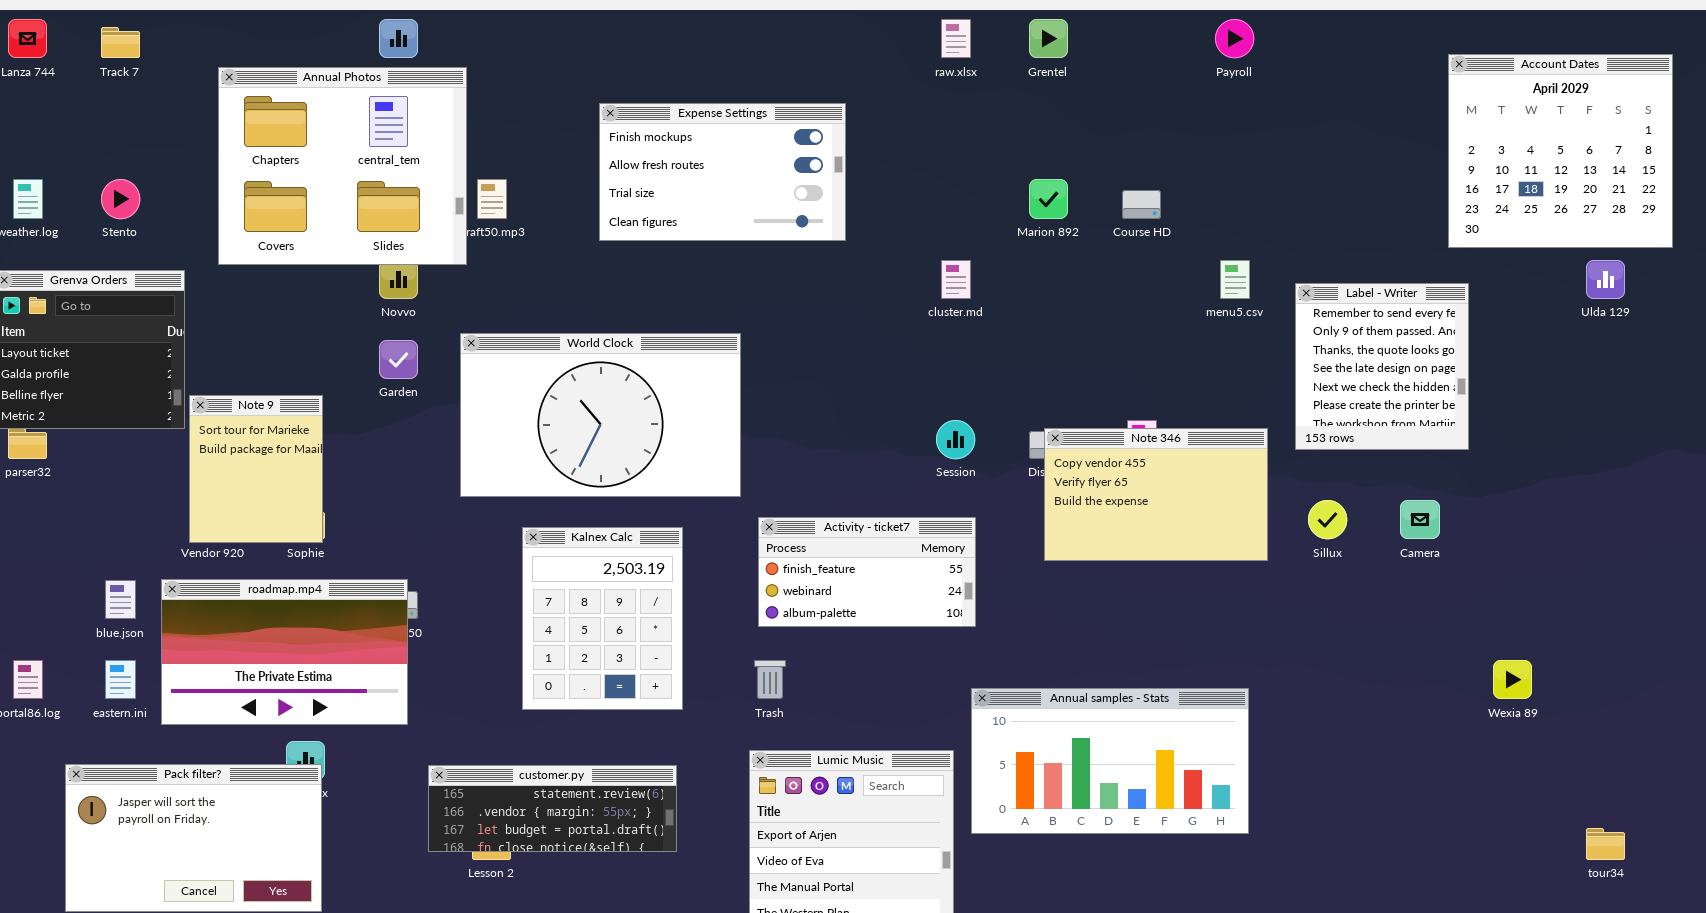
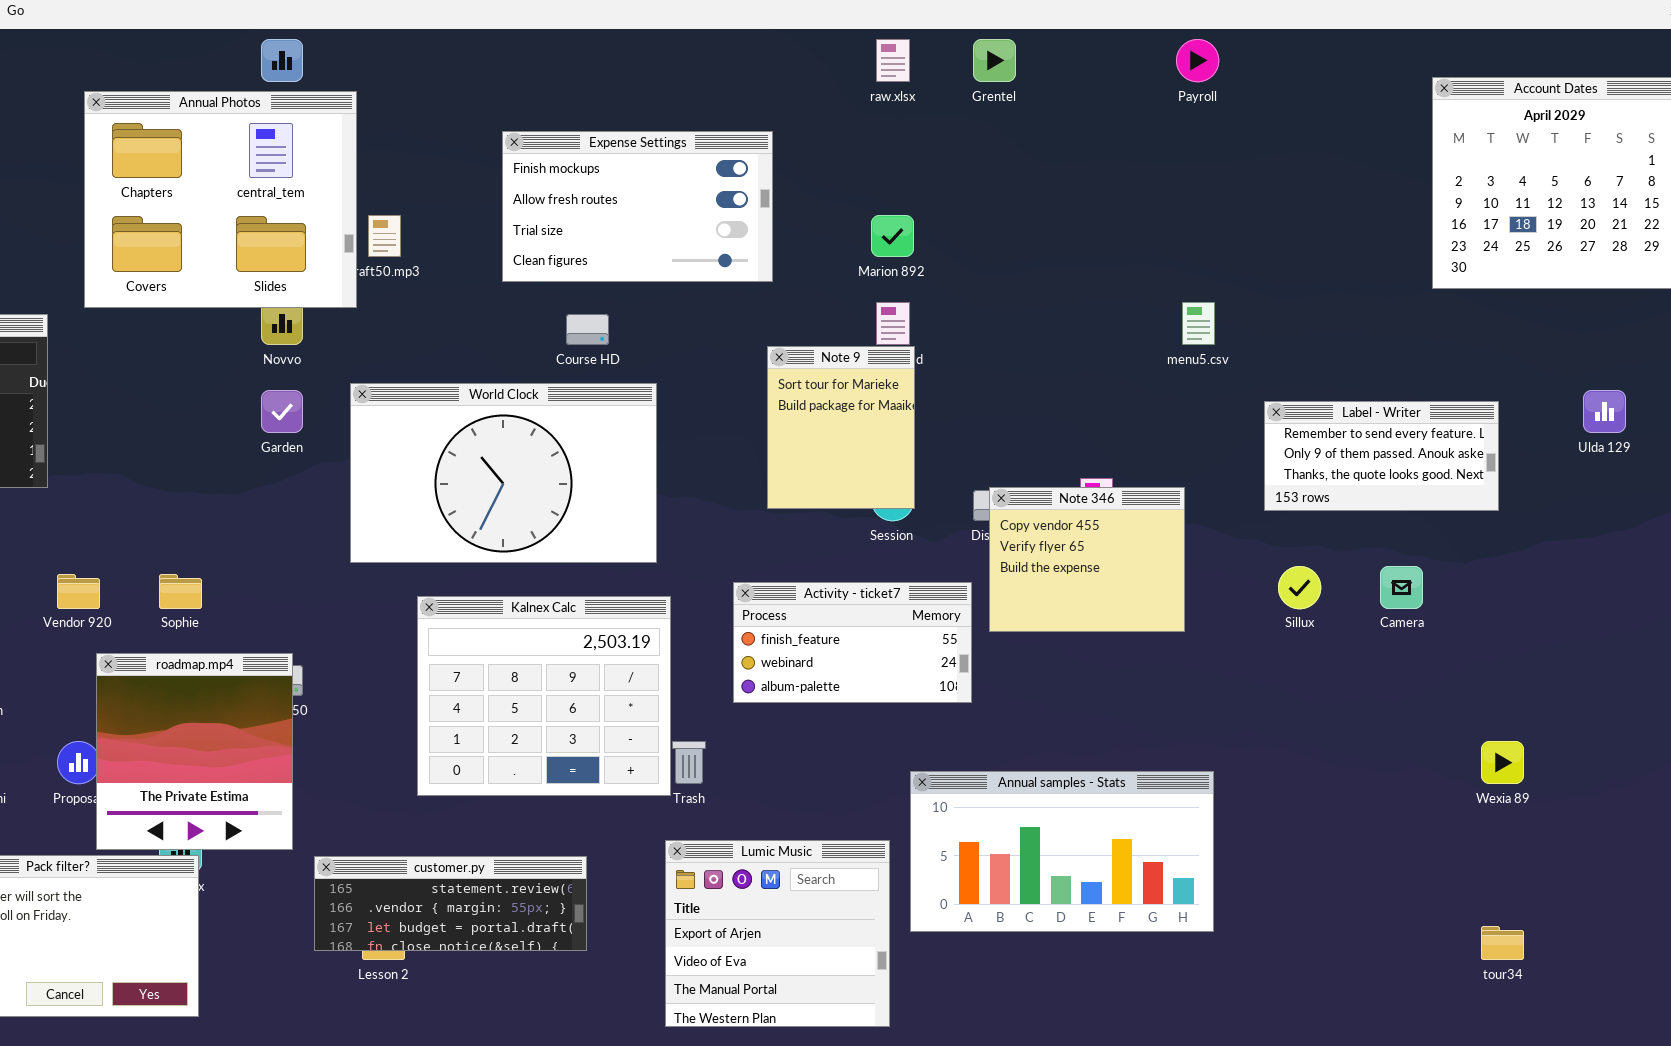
Marion 892: [1029,179,1068,219] -> [871,215,914,257], moved
Course HD: [1122,190,1161,219] -> [566,314,609,345], moved
Ulda 129: [1586,260,1625,299] -> [1583,390,1626,433], moved
Label - Writer: [1295,283,1469,450] -> [1264,401,1499,511], resized
Note 9: [189,395,323,543] -> [767,346,915,509], moved
Note 346: [1044,428,1268,561] -> [989,487,1185,632], resized
Activity - ticket7: [758,517,976,627] -> [733,582,972,703], moved
Kalnex Calc: [522,527,683,710] -> [417,596,671,796], resized
roadmap.mp4: [161,579,408,725] -> [96,653,293,850], resized
tour34: [1586,828,1625,860] -> [1481,926,1524,960], moved

